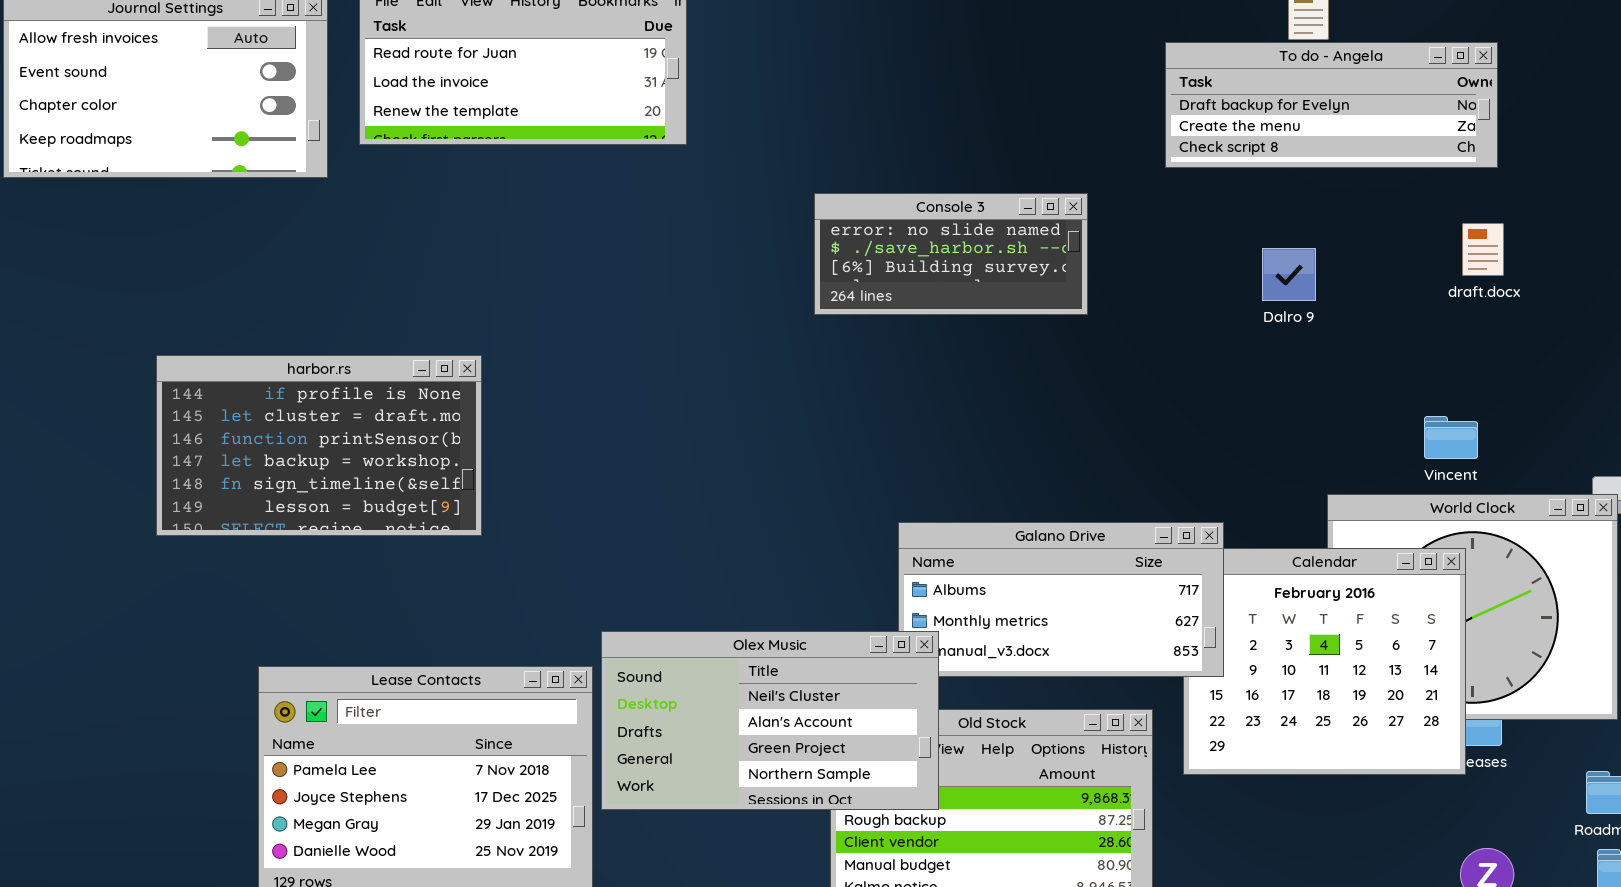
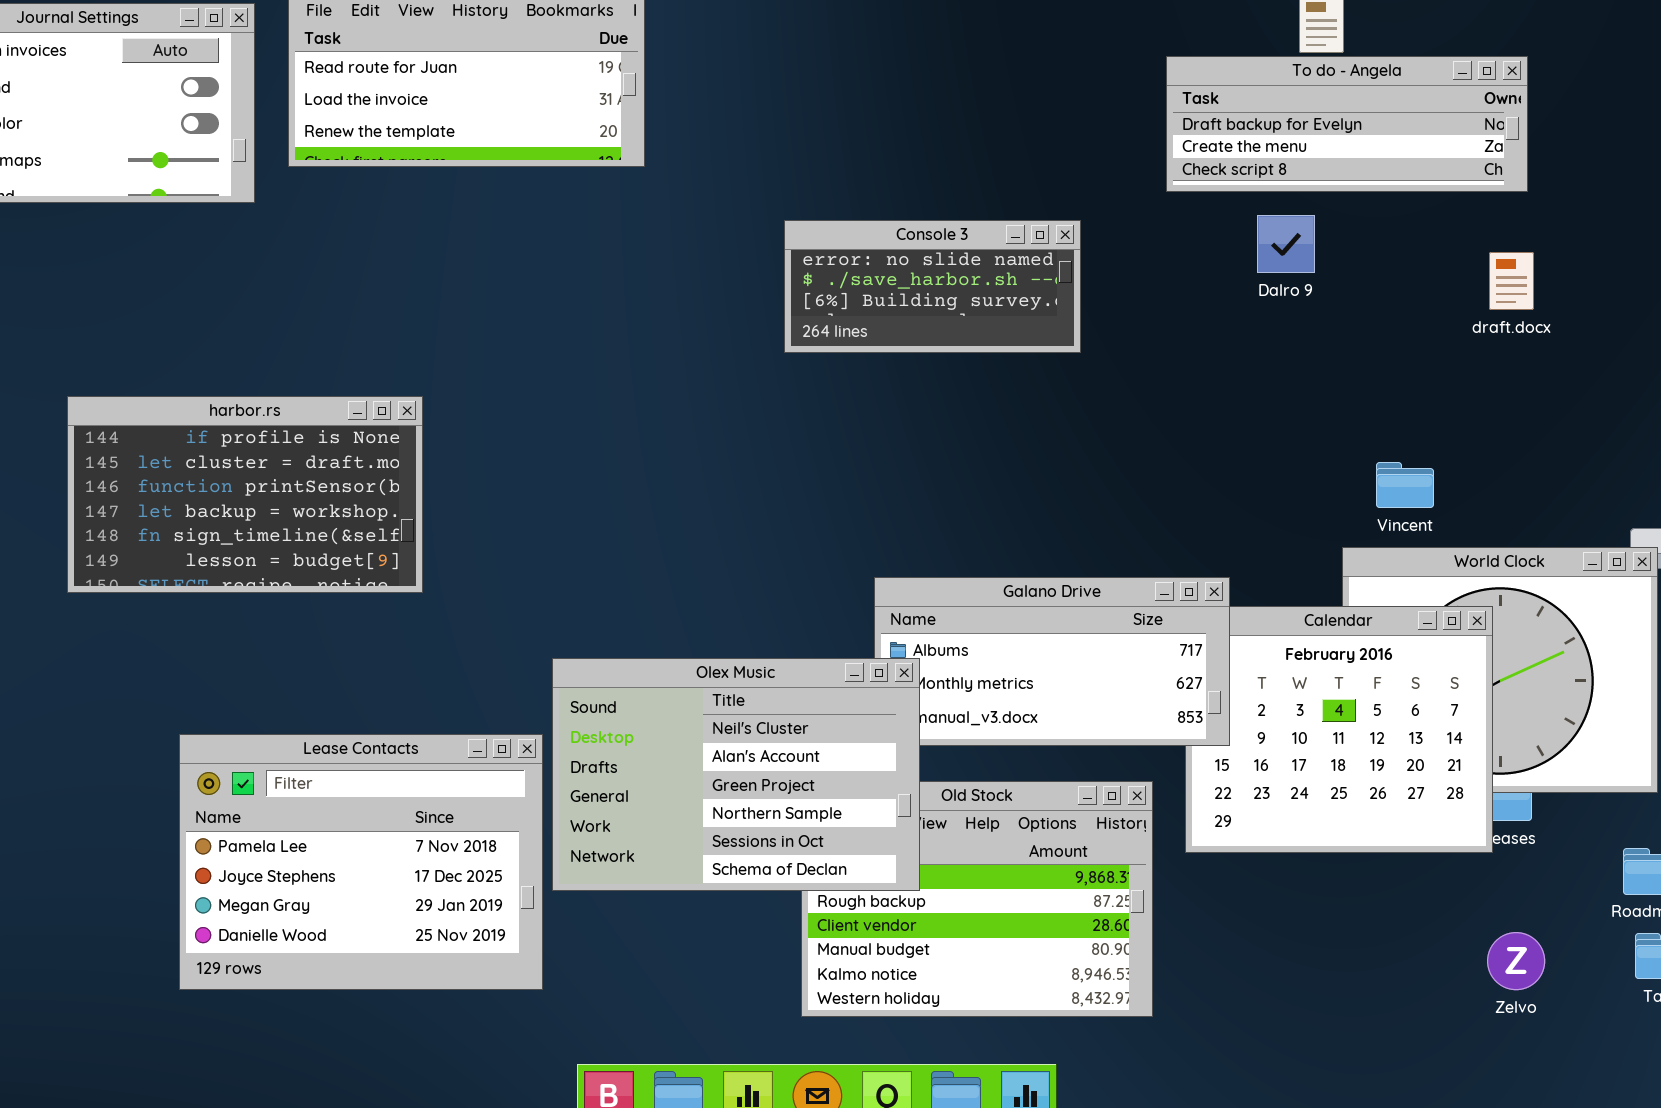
Dalro 9: [1262,248,1316,301] -> [1257,215,1315,273], moved
Vincent: [1424,416,1478,459] -> [1376,462,1434,508], moved
Olex Music: [601,631,939,810] -> [552,658,920,891], resized

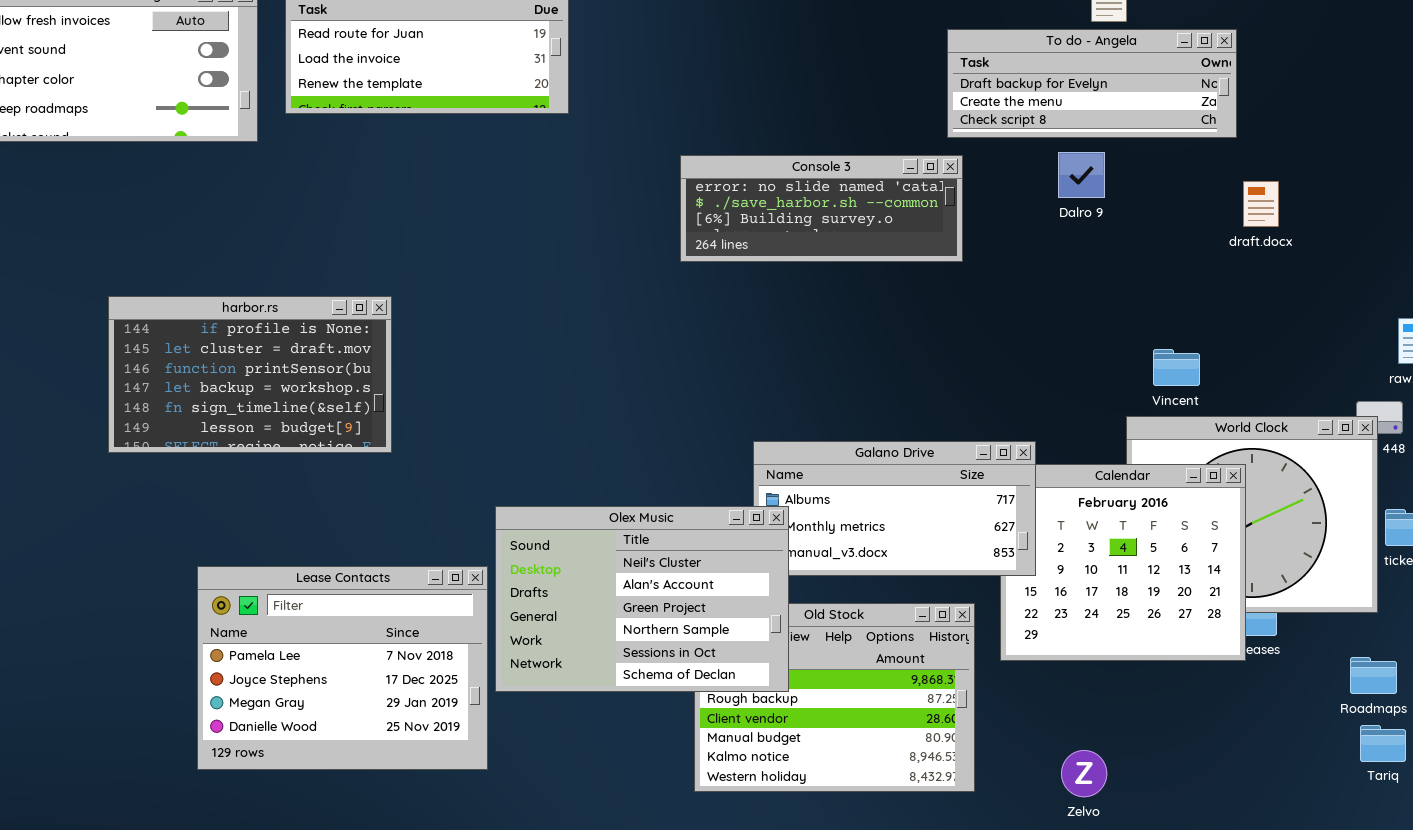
To do - Angela: [1166,56,1528,192] -> [947,29,1237,138], moved
Console 3: [784,220,1081,353] -> [680,155,963,262], resized
Zelvo: [1487,932,1545,990] -> [1061,750,1107,797], moved

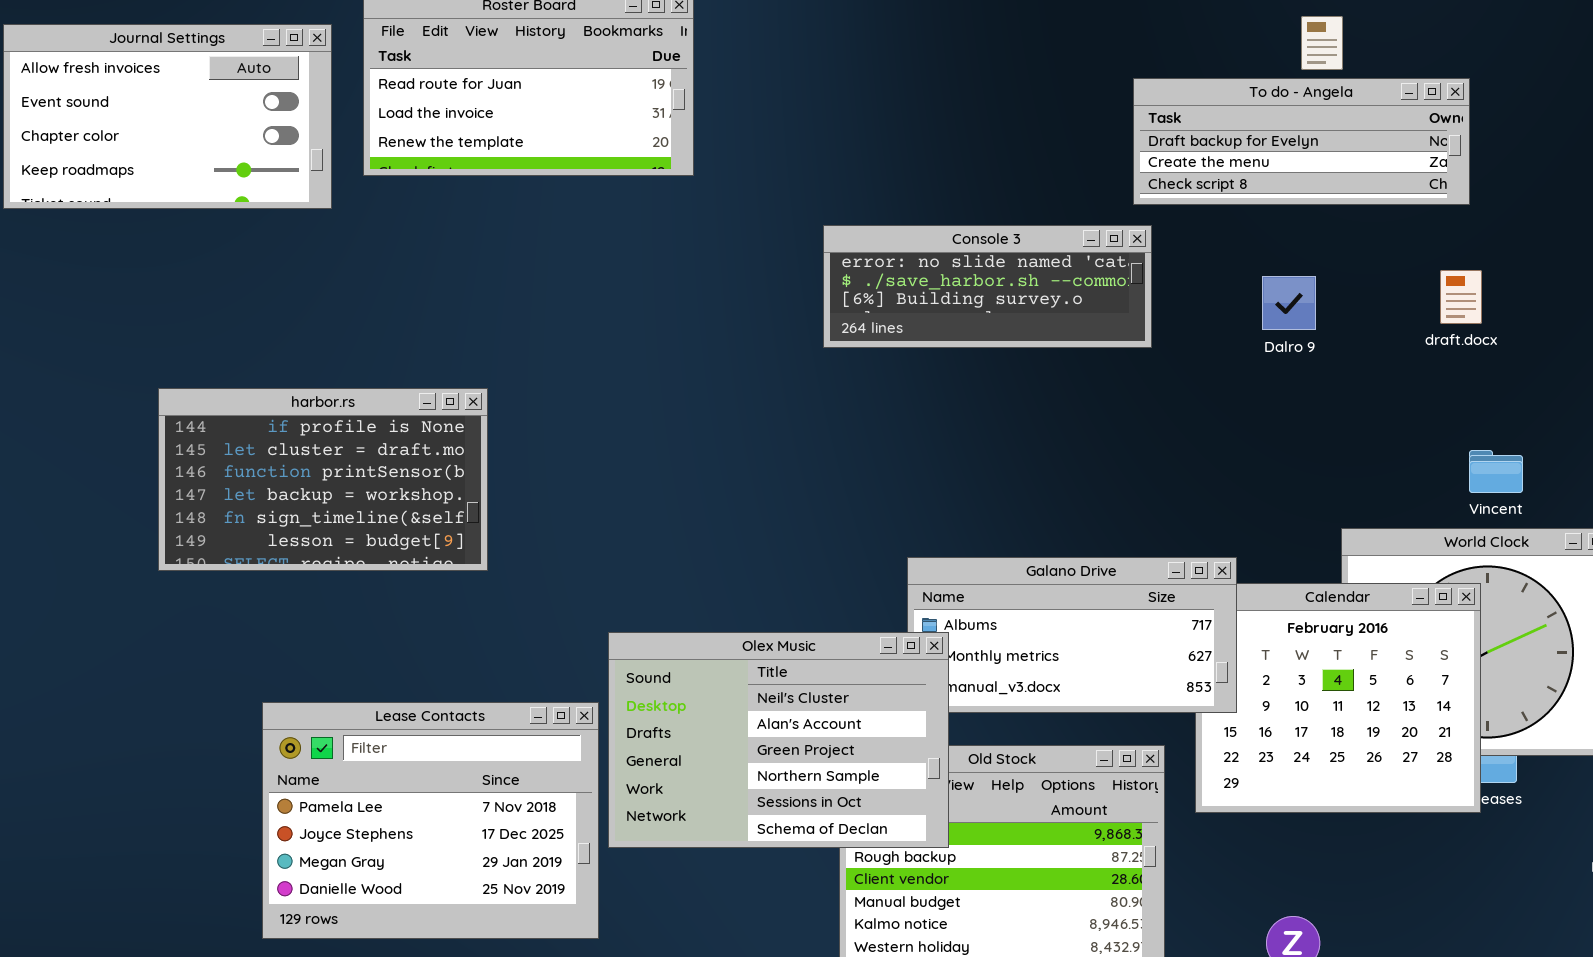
Dalro 9: [1058,152,1105,198] -> [1262,276,1316,330], moved
draft.docx: [1243,181,1279,227] -> [1440,270,1482,324], moved
Vincent: [1153,349,1200,386] -> [1469,450,1523,493], moved

